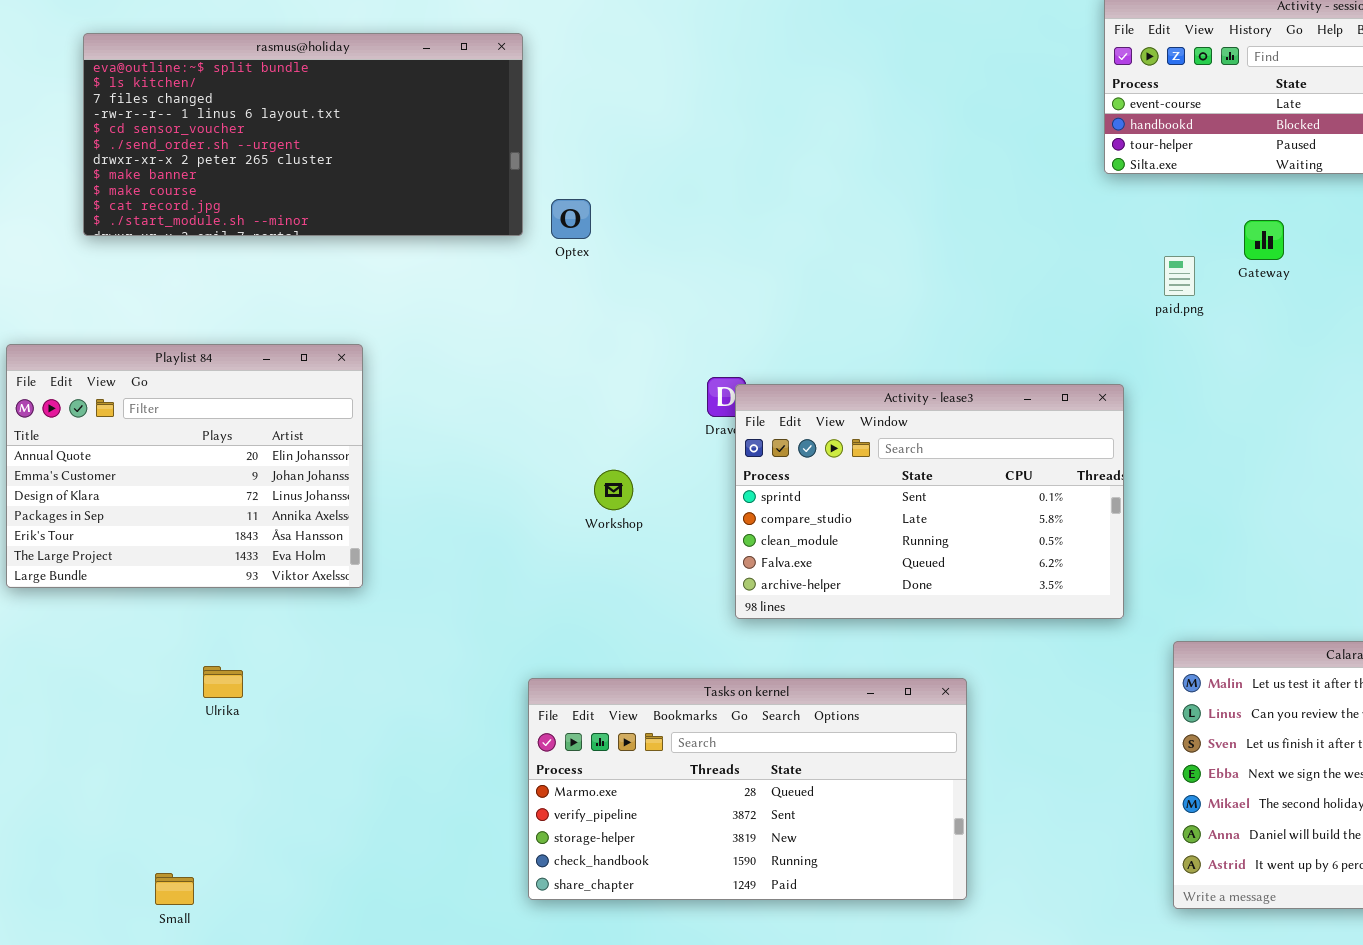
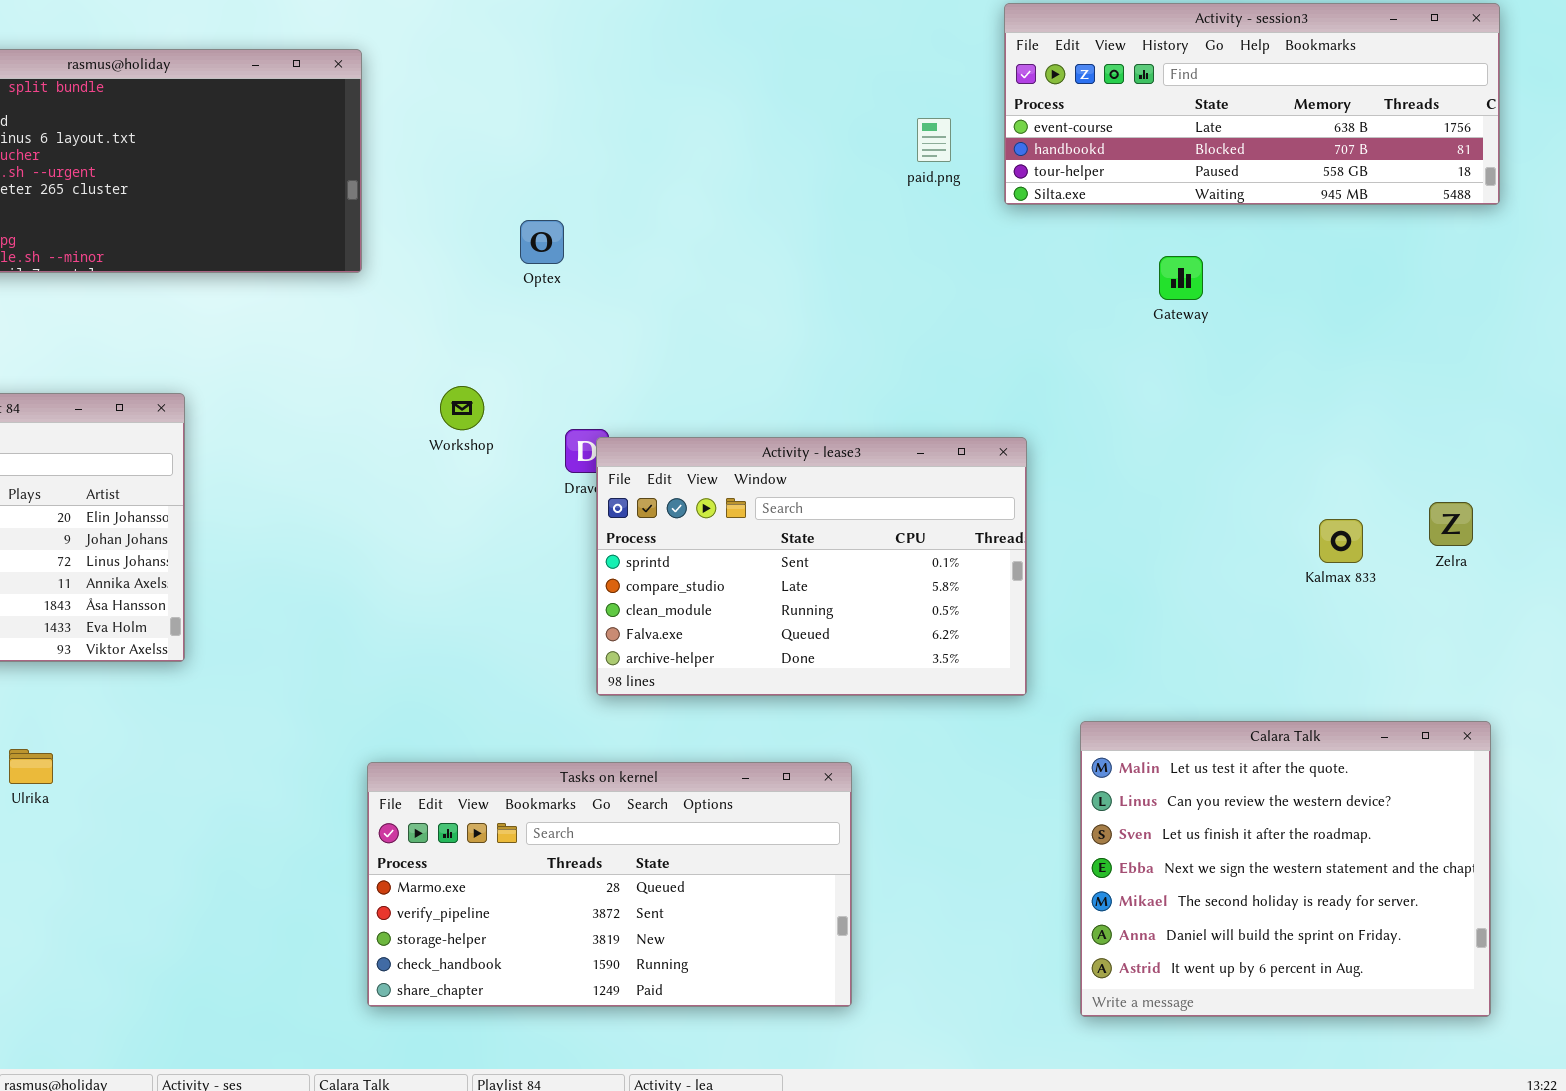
Optex: [551,199,591,239] -> [520,220,564,264], moved
paid.png: [1164,256,1195,296] -> [917,118,951,162], moved
Workshop: [594,470,633,510] -> [440,386,484,430], moved

